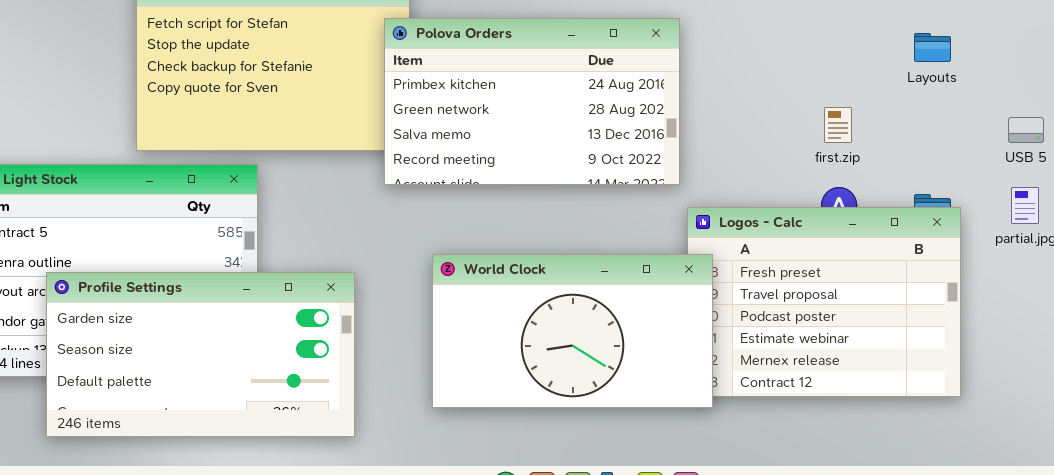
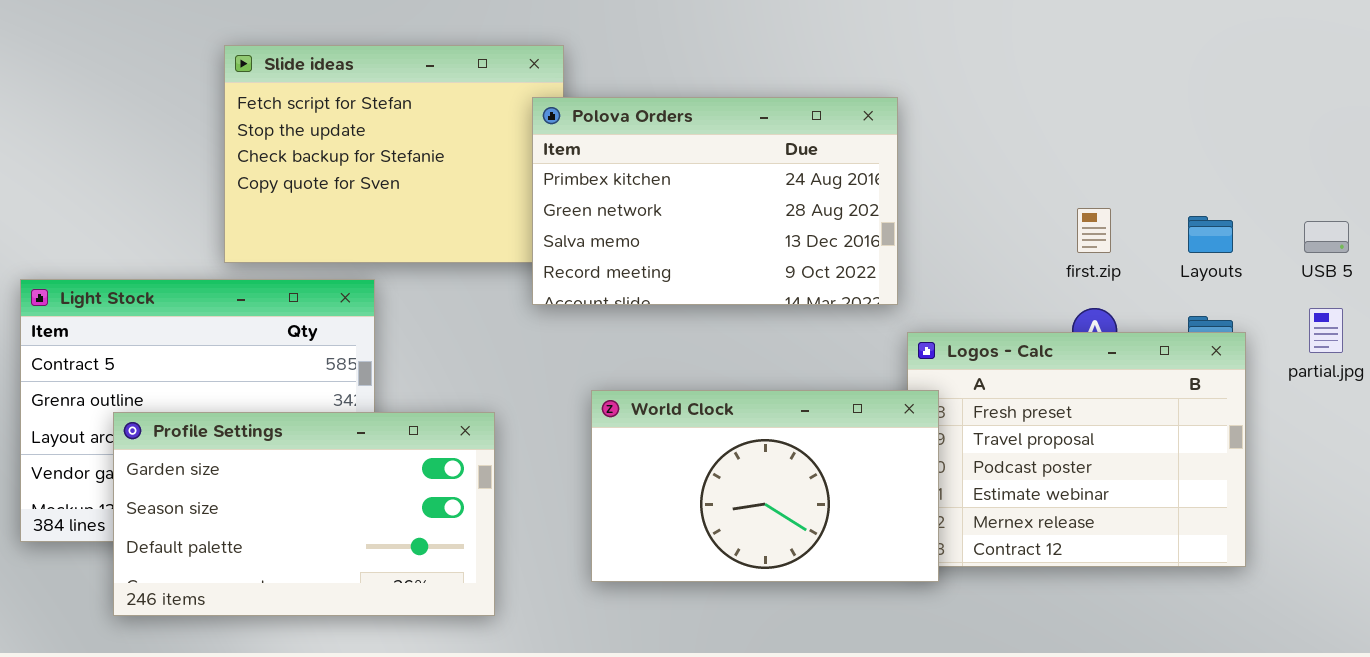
Layouts: [914,33,951,62] -> [1188,216,1233,253], moved

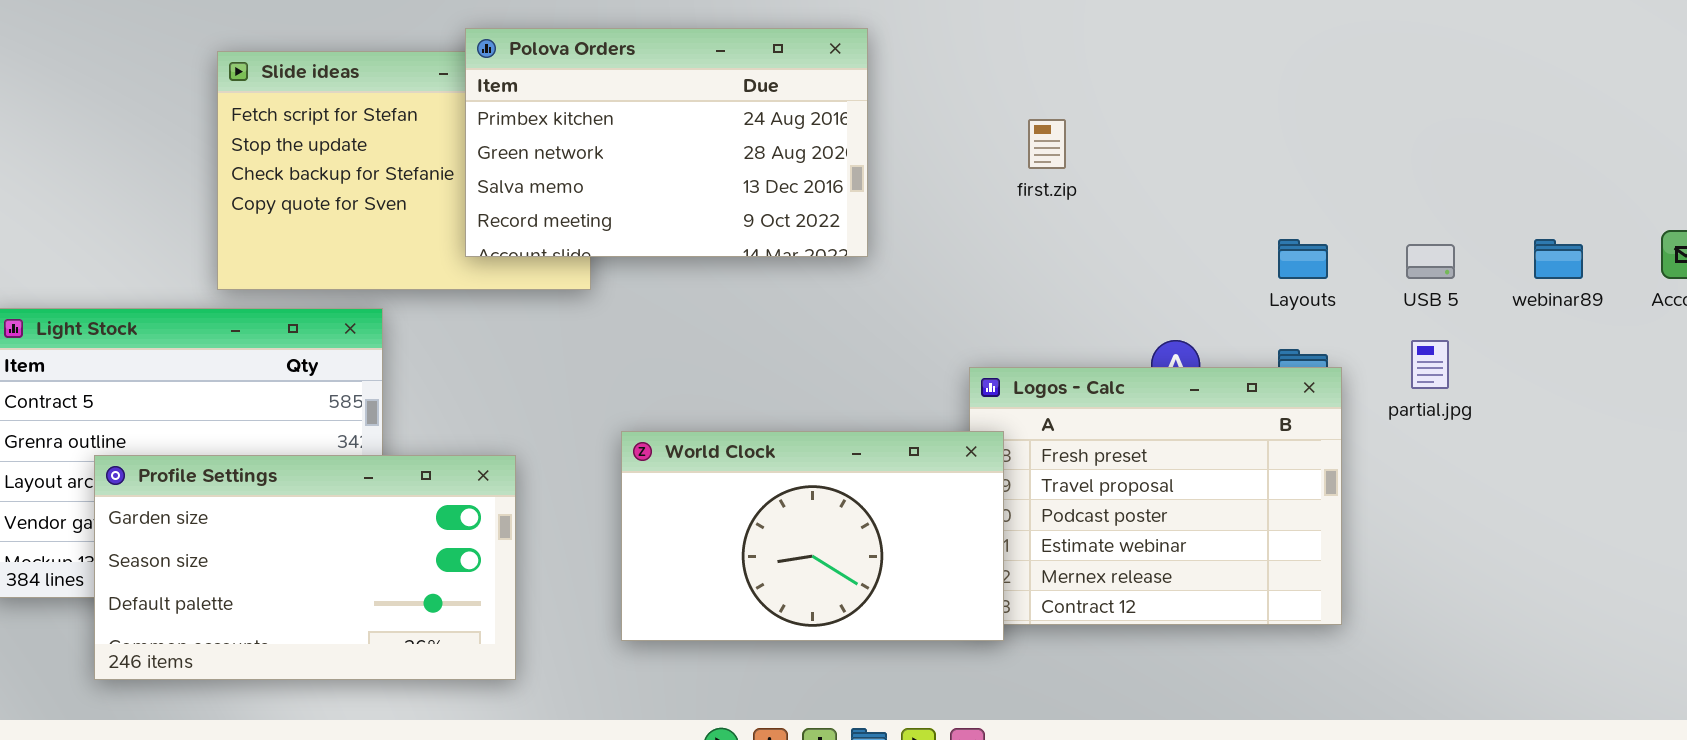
Polova Orders: [532,97,898,305] -> [465,28,868,257], moved
first.zip: [1077,208,1111,253] -> [1028,119,1066,169], moved

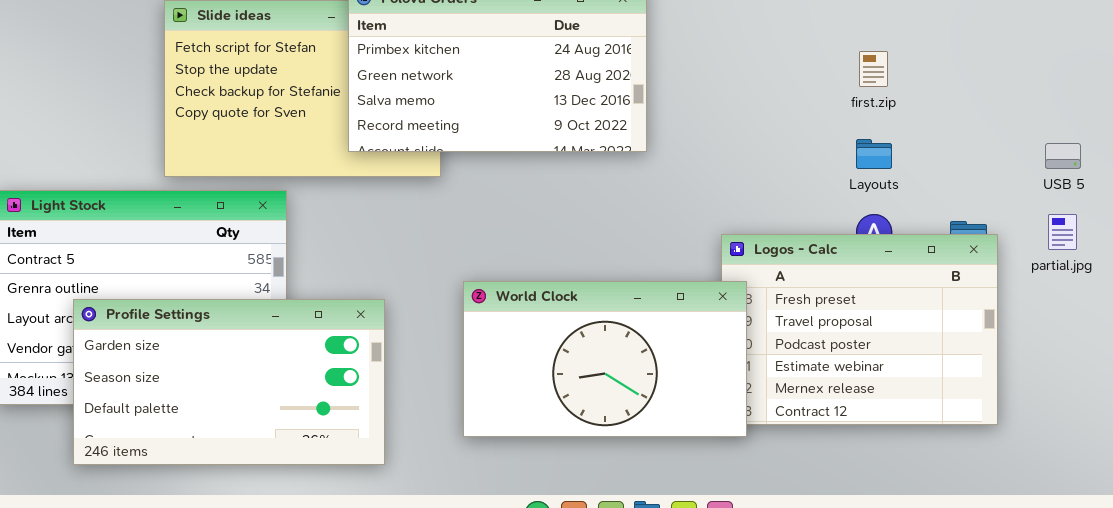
first.zip: [1028,119,1066,169] -> [859,51,888,87], moved
Layouts: [1278,239,1328,279] -> [856,139,892,169], moved

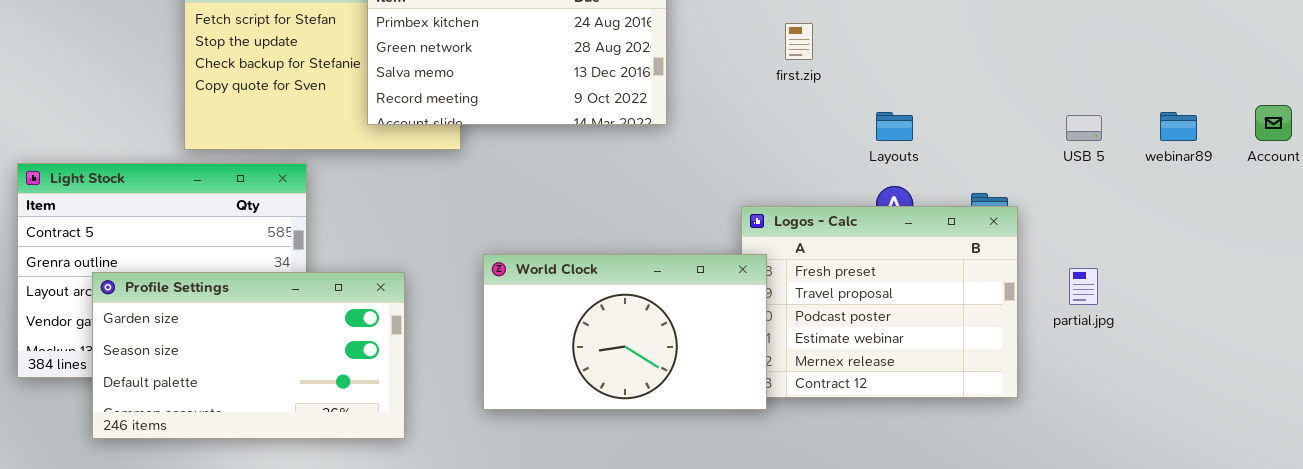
first.zip: [859,51,888,87] -> [785,23,813,60], moved
partial.jpg: [1048,214,1077,250] -> [1069,268,1098,305], moved

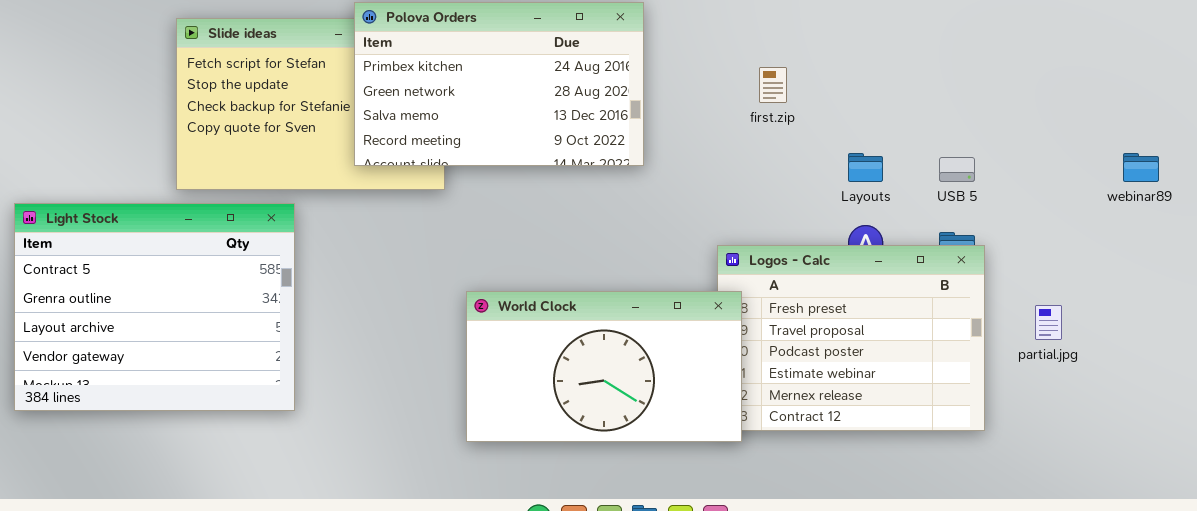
USB 5: [1066,115,1102,141] -> [939,157,975,182], moved
Profile Settings: [92,272,405,439] -> none, closed

